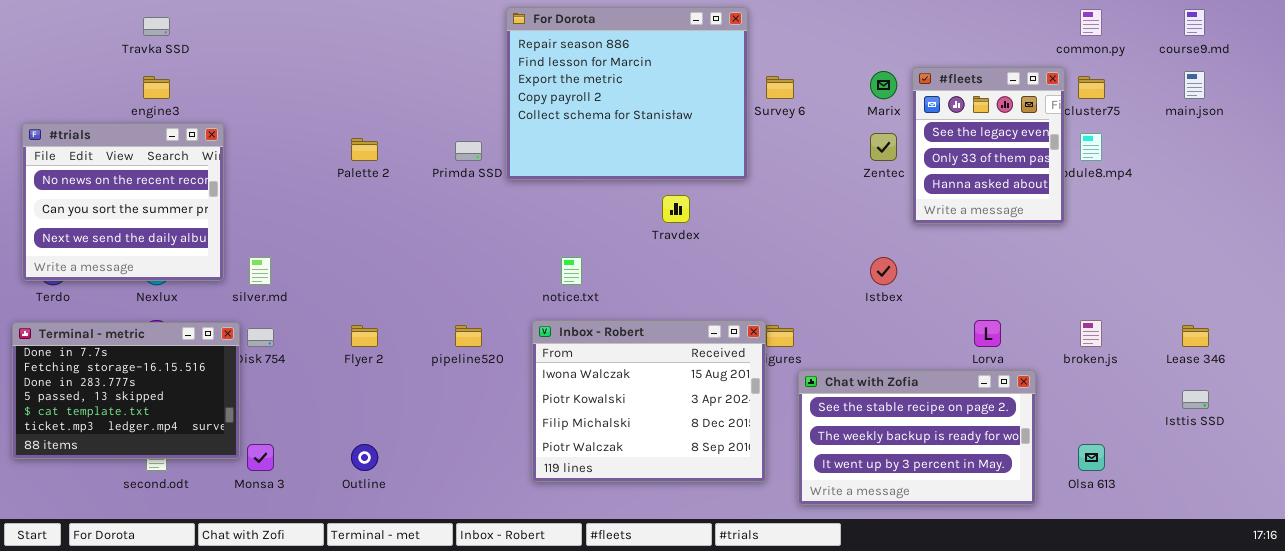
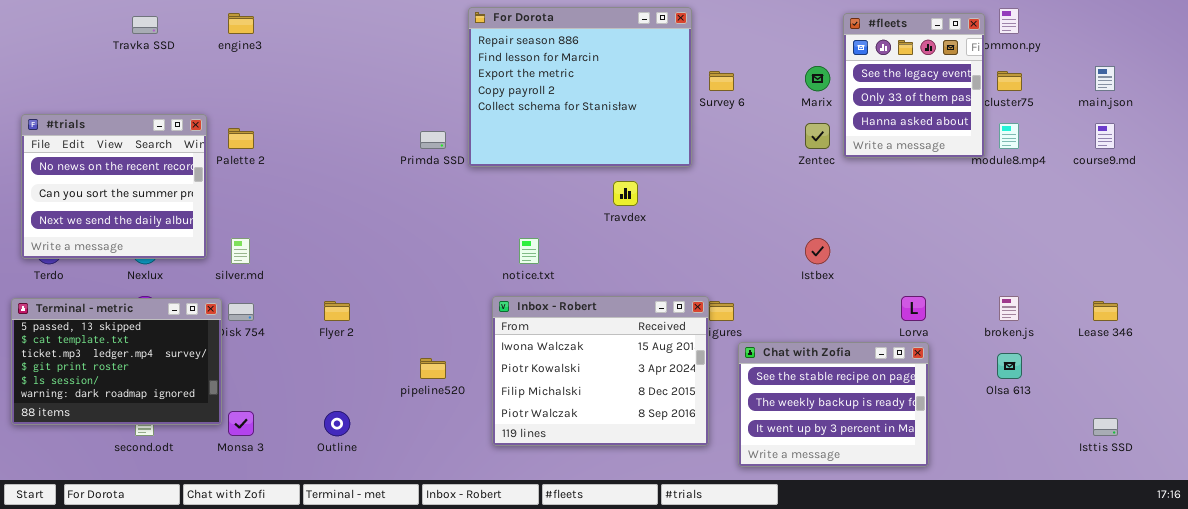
course9.md: [1184,9,1205,36] -> [1095,123,1115,149], moved
#fleets: [912,67,1065,224] -> [843,13,985,158], moved
engine3: [143,76,170,99] -> [228,13,254,34], moved
Palette 2: [351,138,378,161] -> [228,128,254,149], moved
Terminal - metric: [12,322,240,459] -> [11,298,222,425], scrolled down 3 rows
pipeline520: [455,325,482,347] -> [420,358,446,379], moved
Chat with Zofia: [798,370,1036,505] -> [738,342,929,467], resized
Isttis SSD: [1182,390,1209,409] -> [1093,418,1118,436], moved
Olsa 613: [1078,444,1105,471] -> [997,353,1022,379], moved

